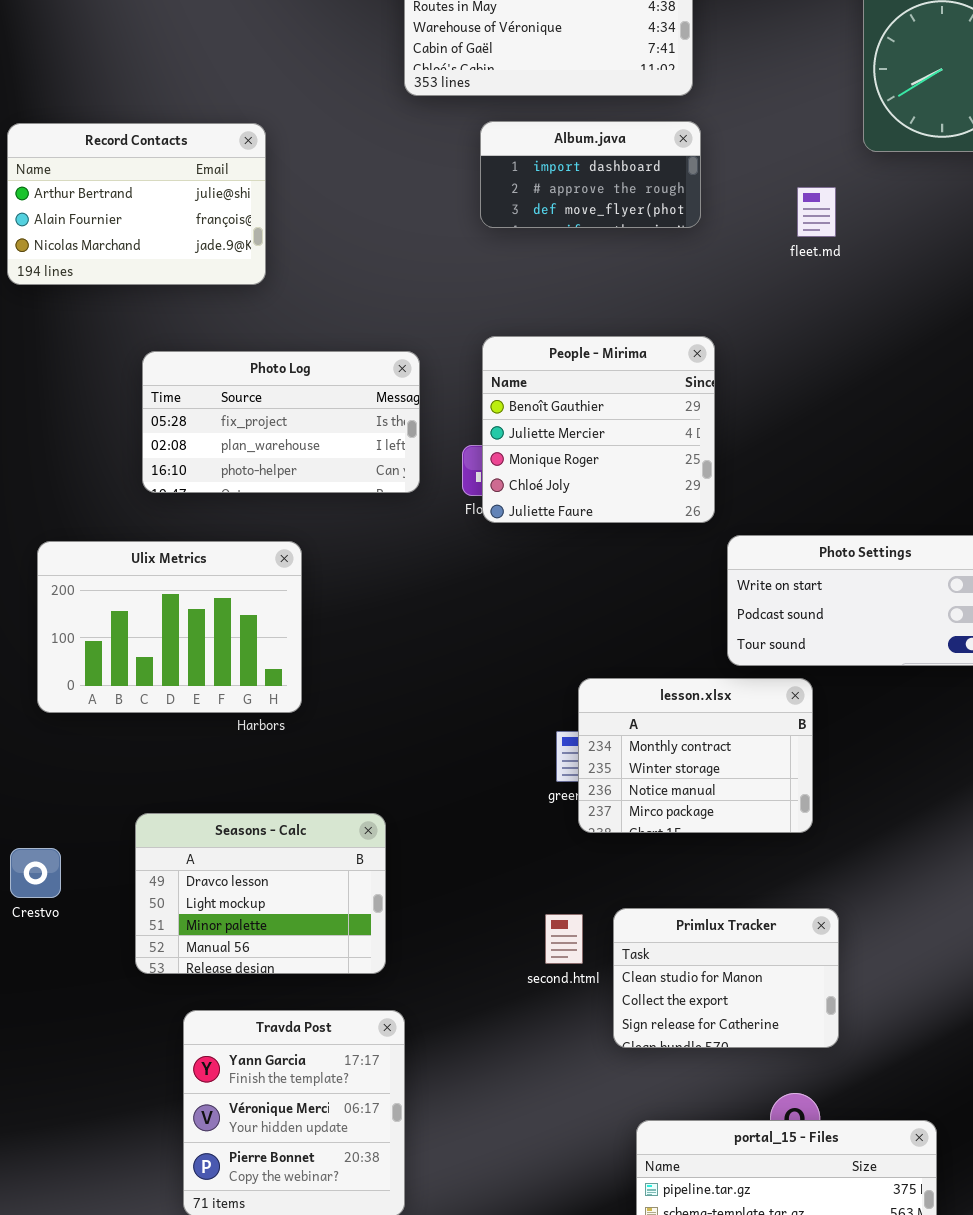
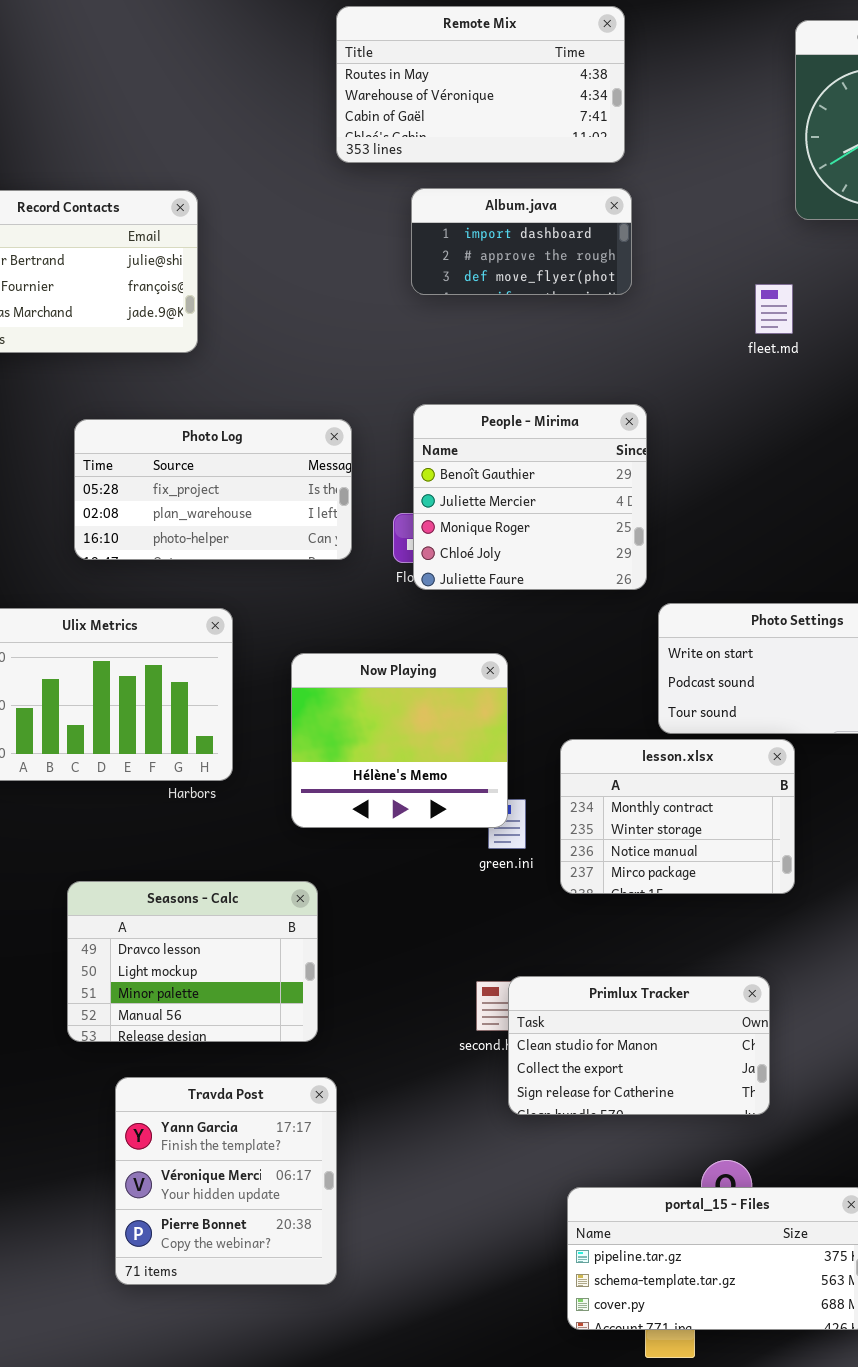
fleet.md: [797,187,836,237] -> [755,284,793,334], moved
Now Playing: none -> [291,653,508,828], opened
lesson.xlsx: [578,678,813,833] -> [560,739,795,894], moved
Primlux Tracker: [613,908,839,1048] -> [508,976,770,1115], resized

